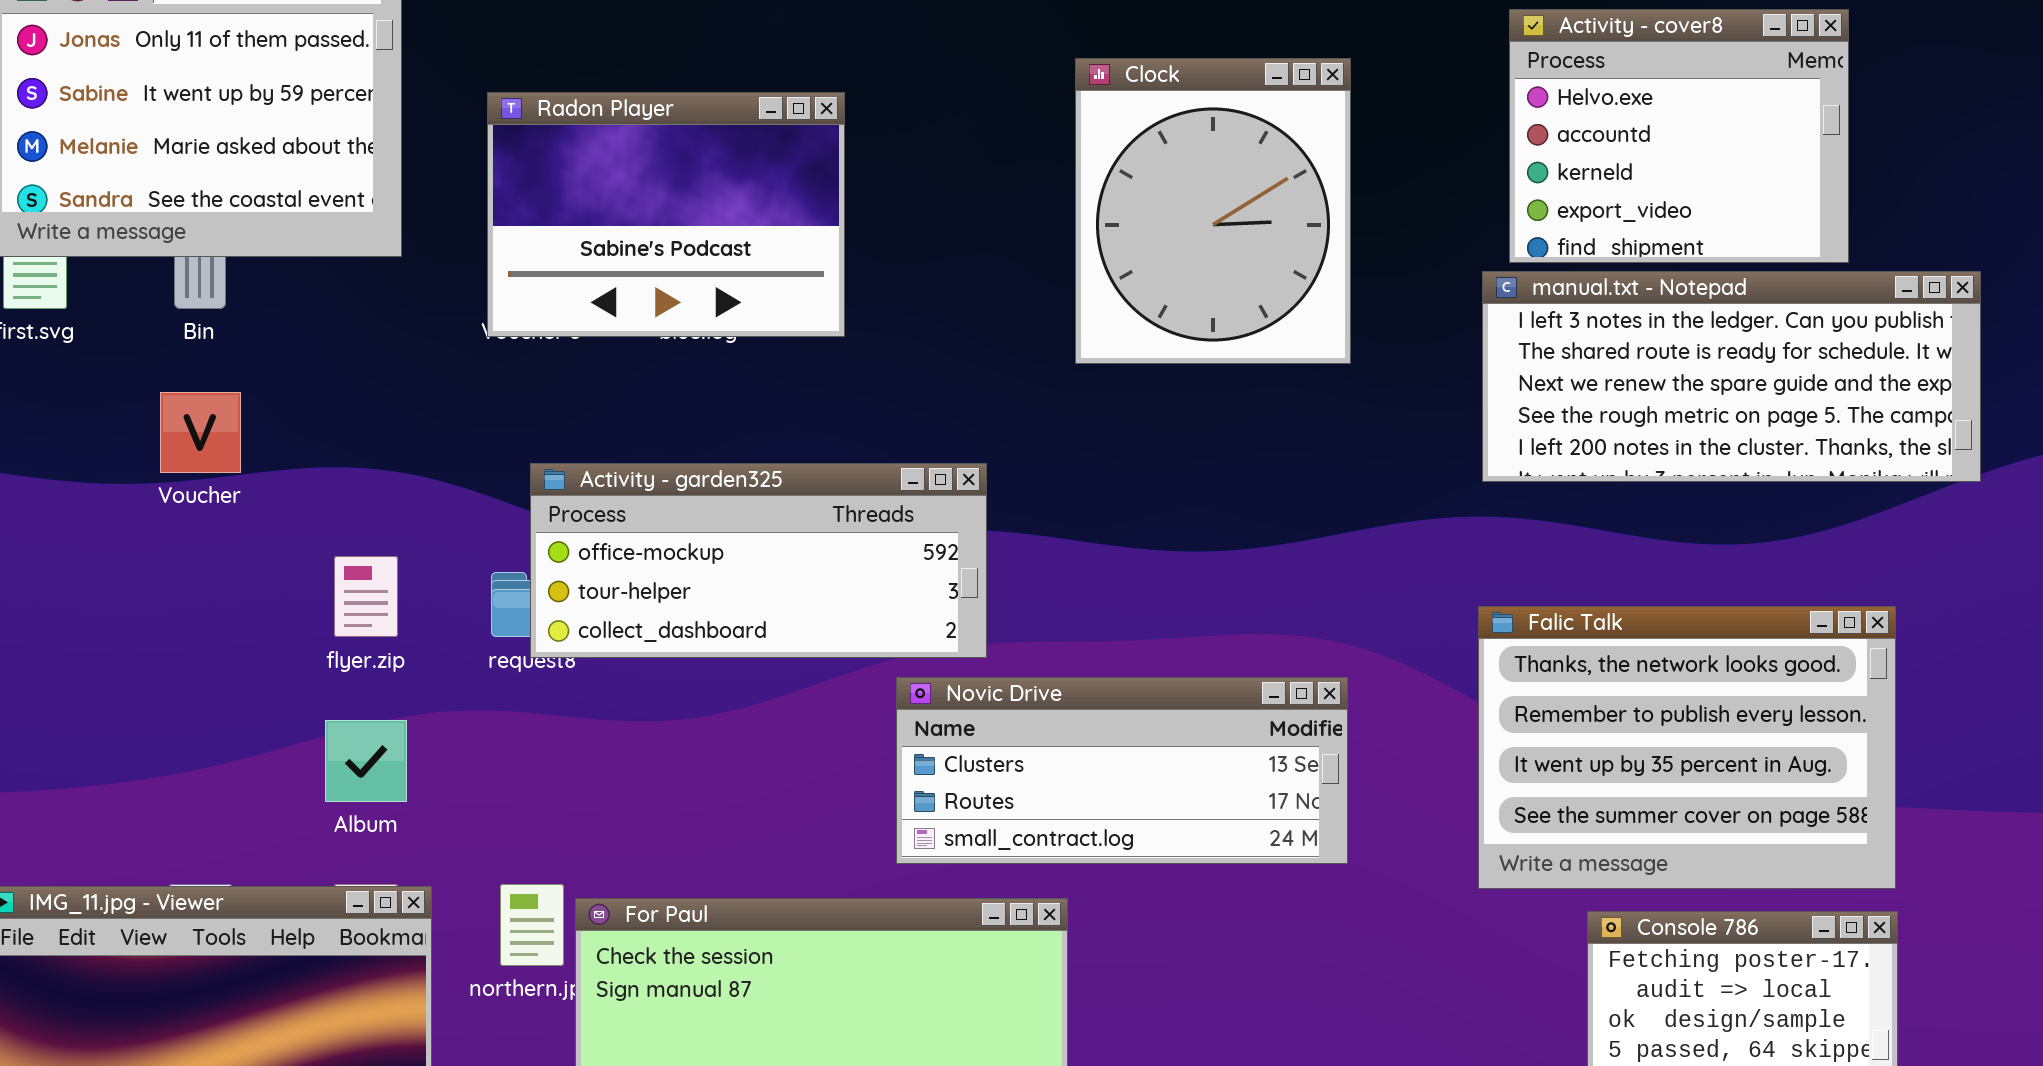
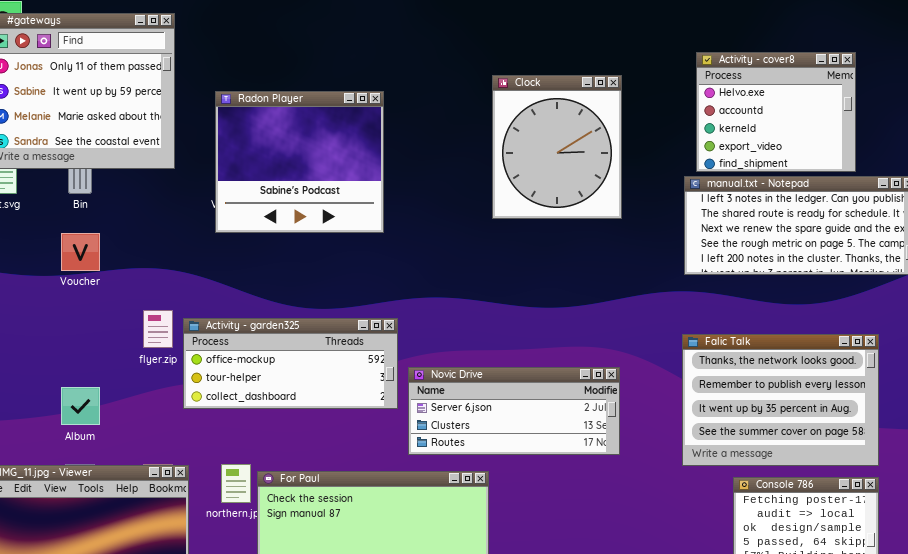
Radon Player: [487,92,845,337] -> [215,91,384,233], resized
Activity - garden325: [530,463,987,658] -> [183,318,398,409], moved
Novic Drive: [896,677,1348,864] -> [408,367,620,455], scrolled up 1 row
Album: [325,720,407,802] -> [61,387,100,425], moved

